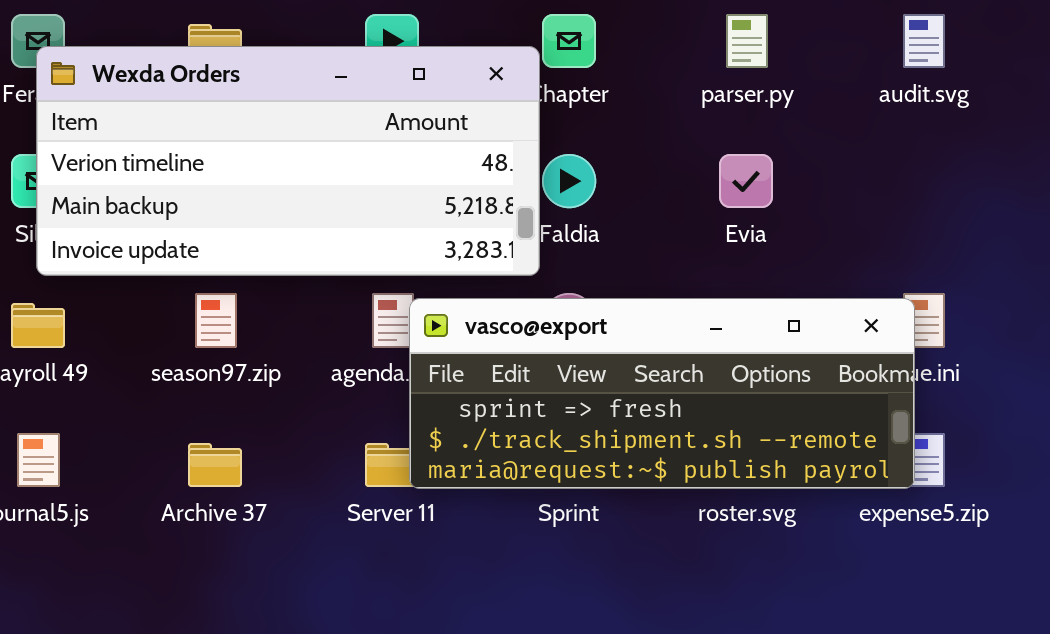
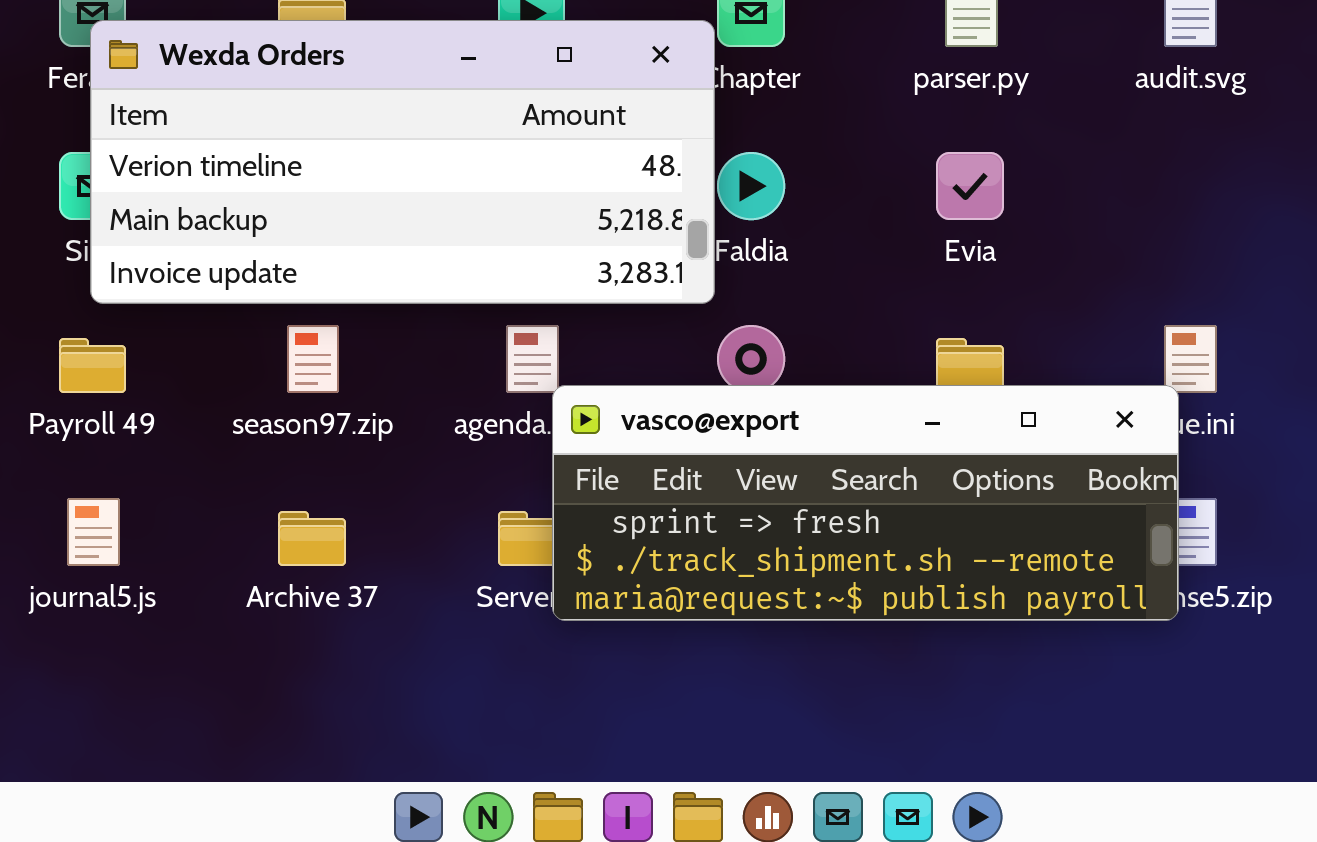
vasco@export: [409,298,915,489] -> [552,385,1179,621], moved

